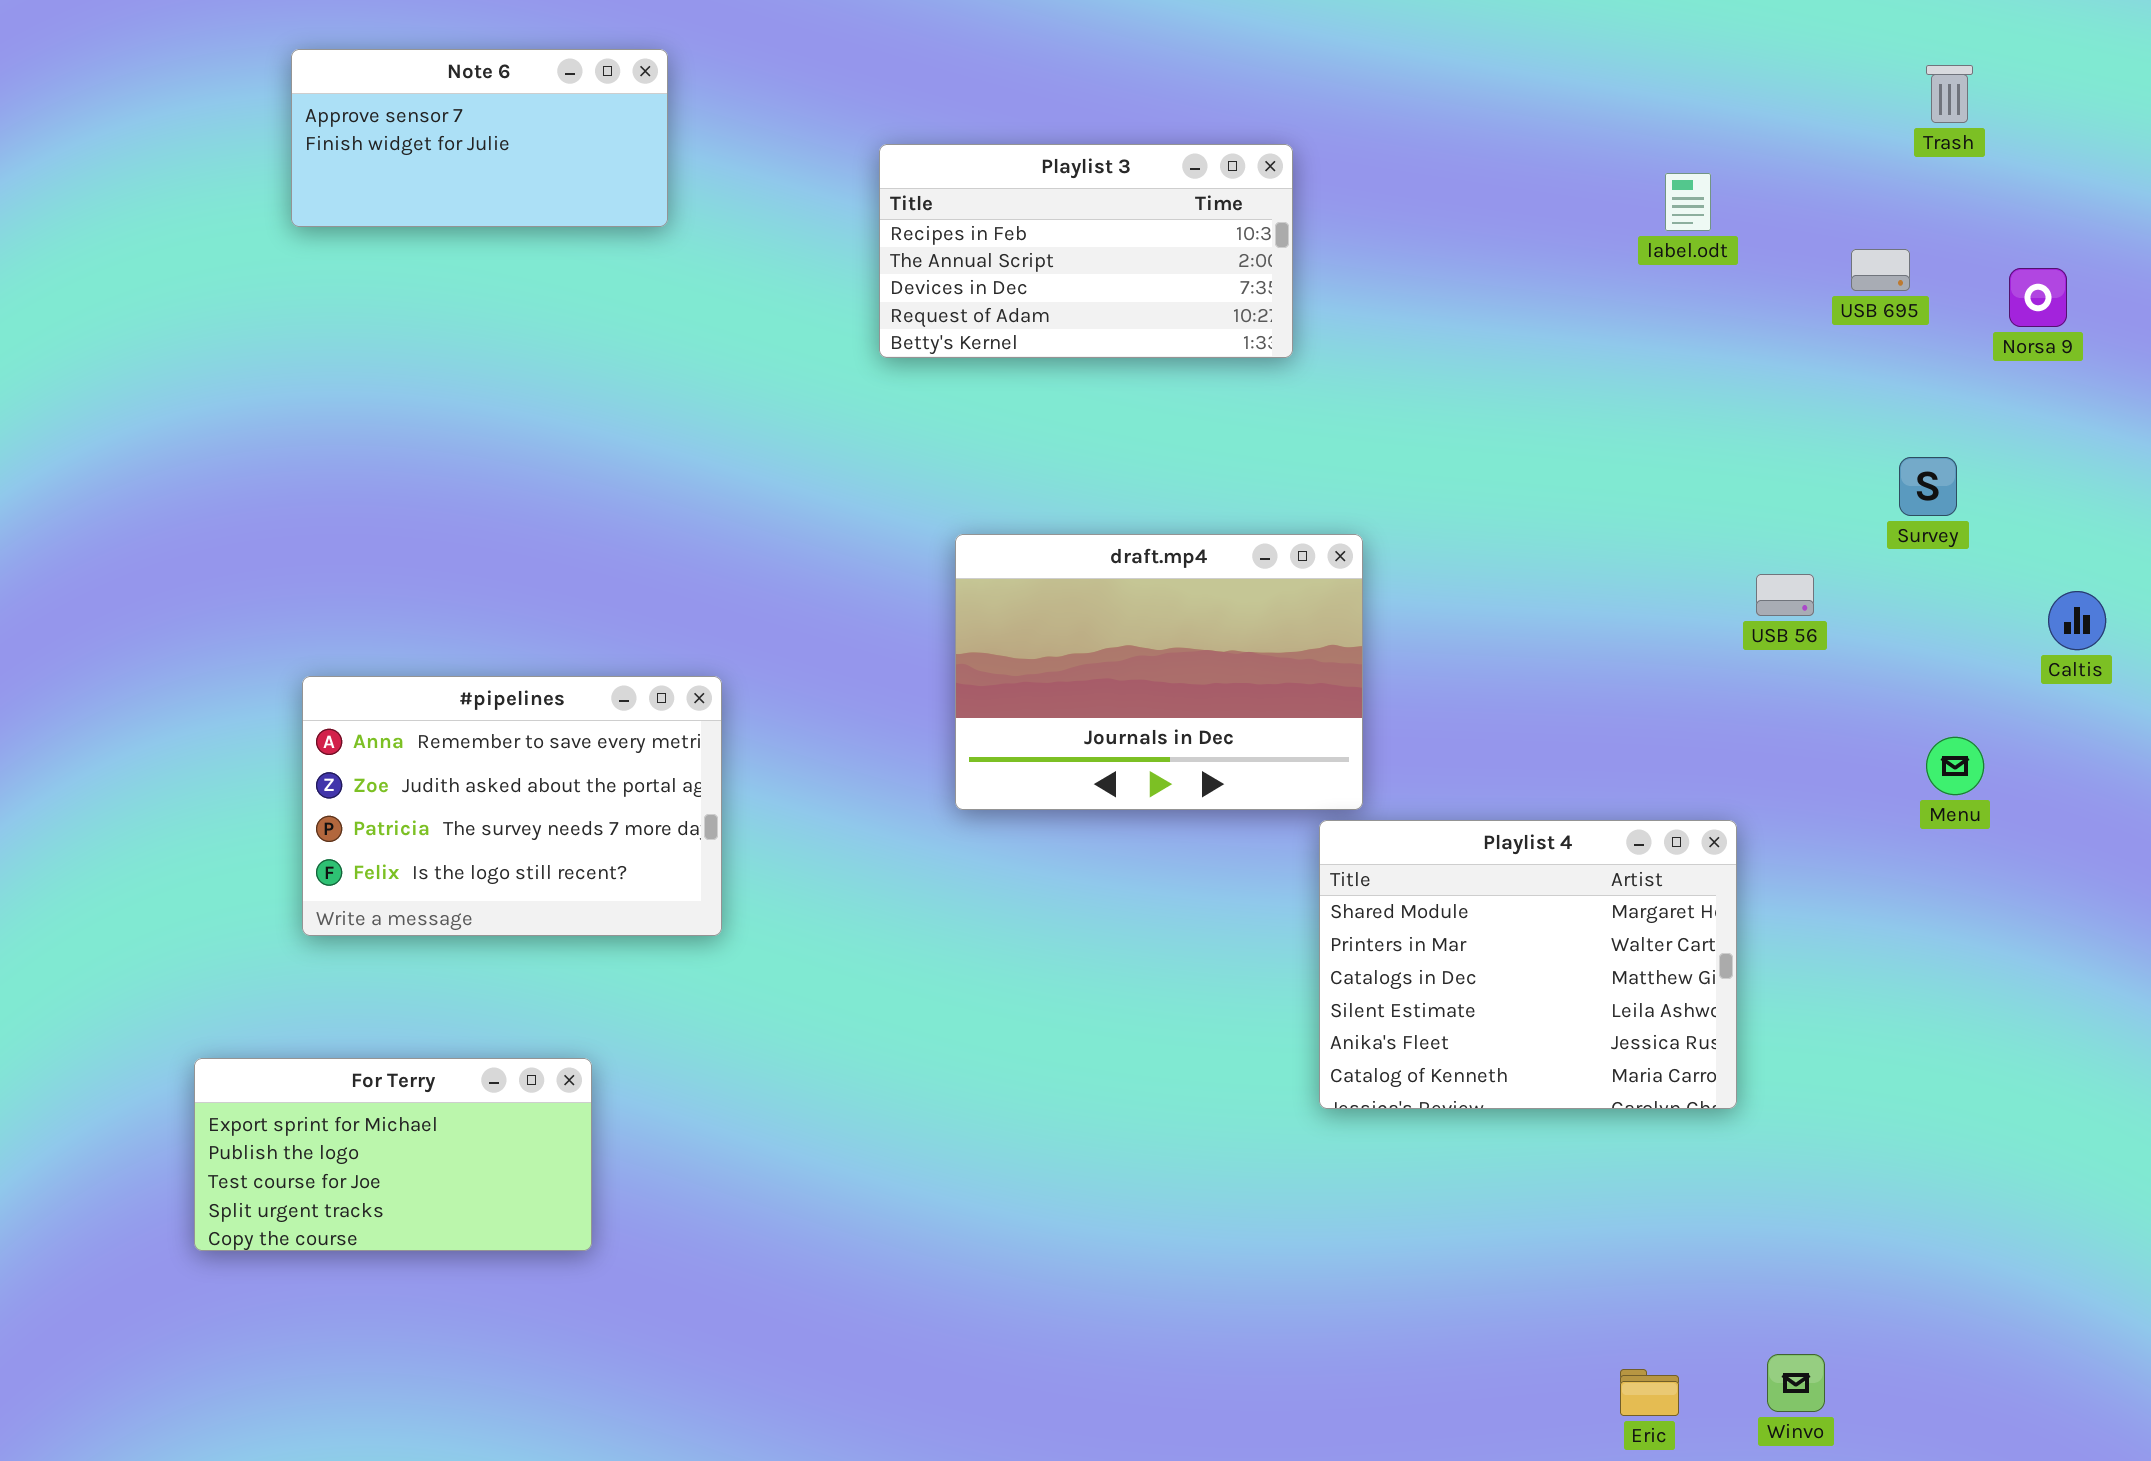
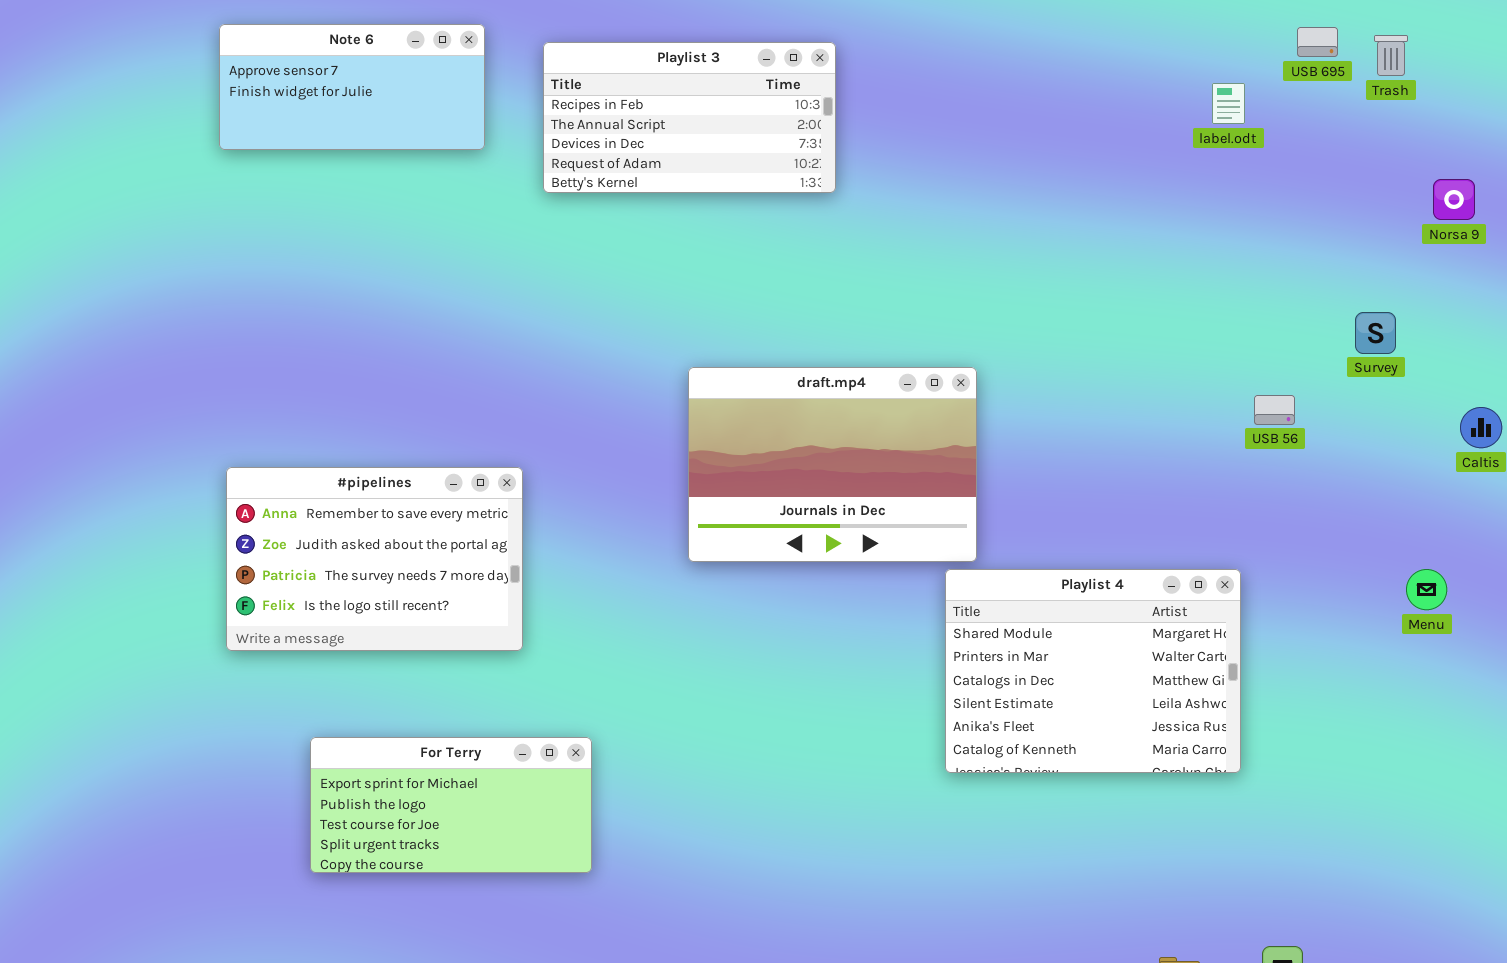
Playlist 3: [879,144,1293,358] -> [543,42,836,193], moved
label.odt: [1665,173,1711,231] -> [1212,83,1245,124], moved
USB 695: [1851,249,1910,291] -> [1297,27,1338,57], moved
Menu: [1926,737,1984,795] -> [1406,569,1447,610], moved
For Terry: [194,1058,592,1251] -> [310,737,592,873], moved

